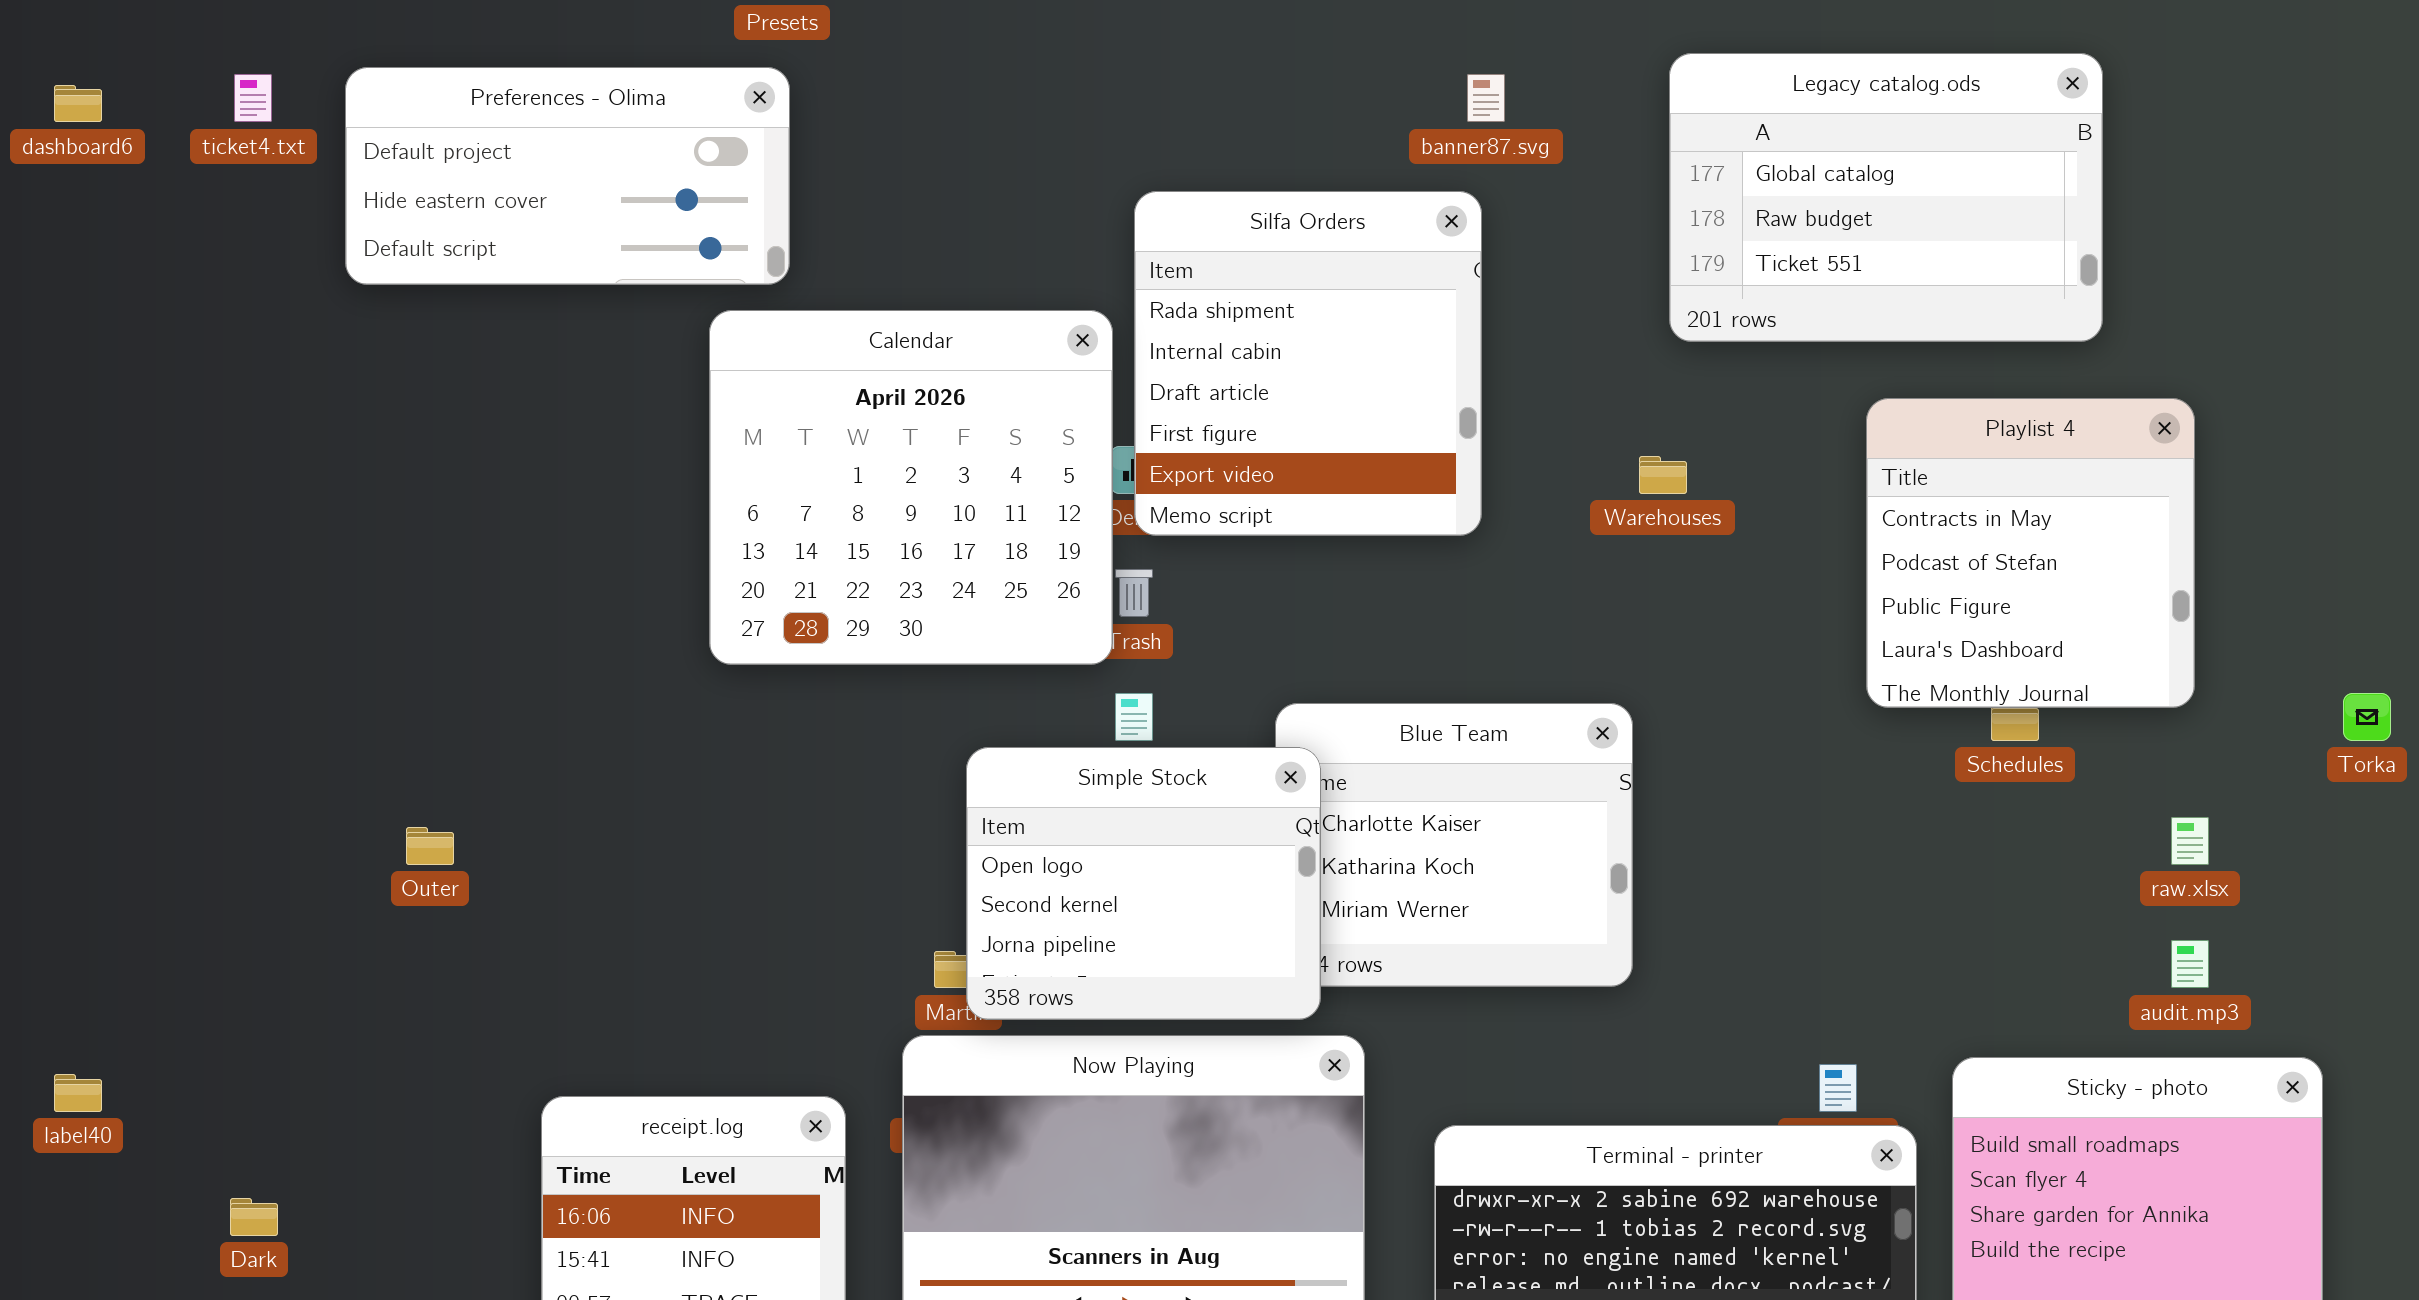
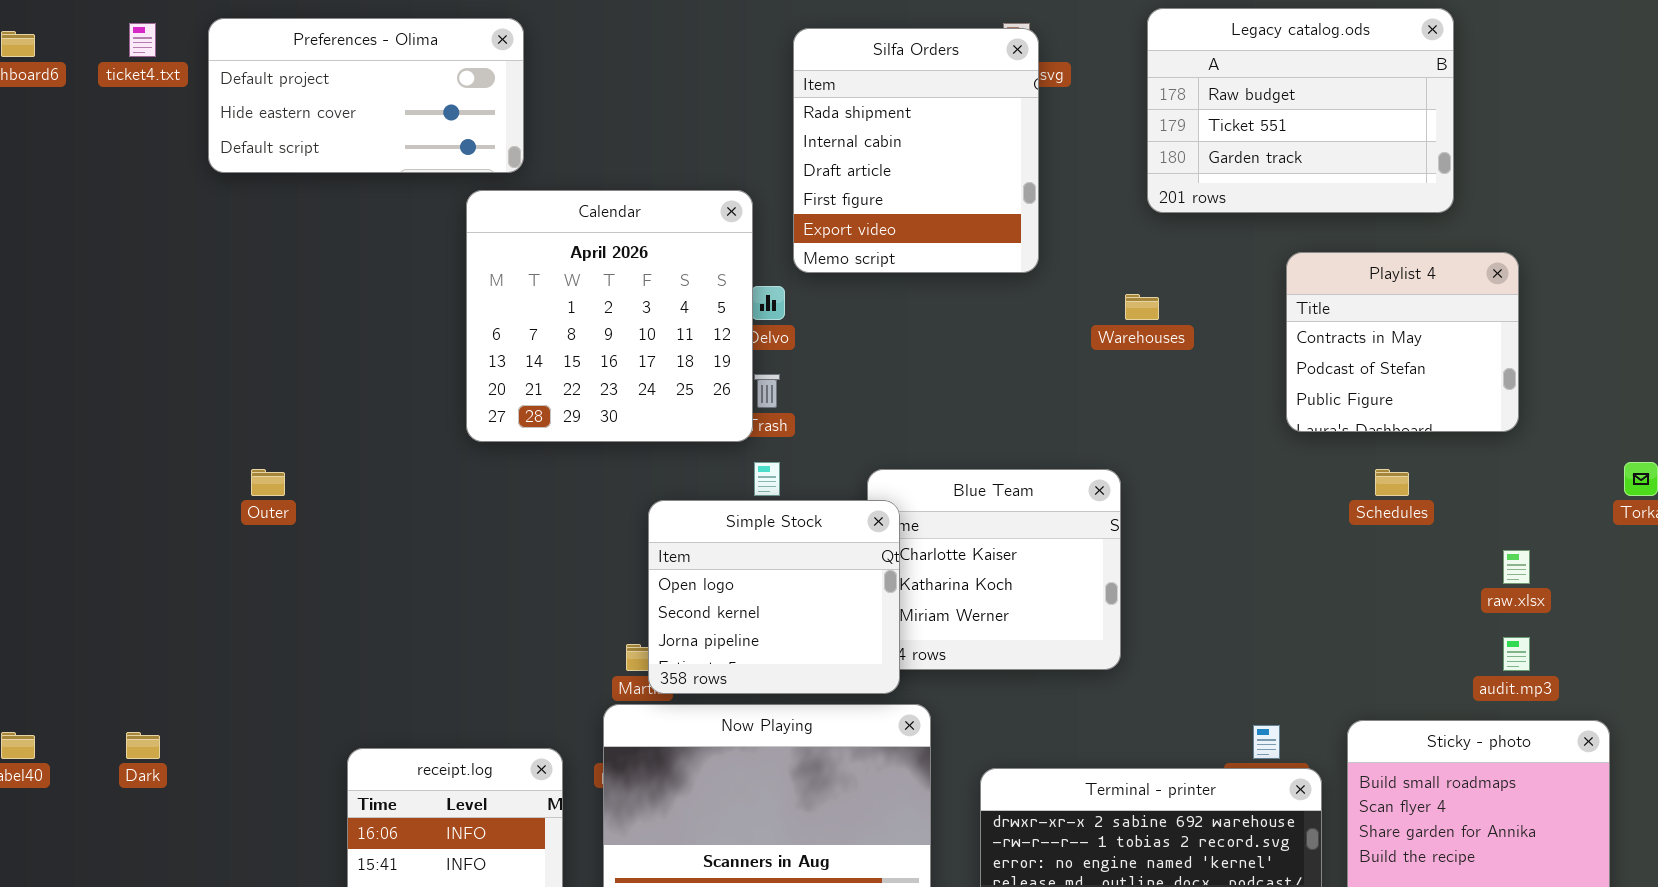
Legacy catalog.ods: [1669,53,2103,342] -> [1147,8,1454,213], scrolled down 1 row
Silfa Orders: [1134,191,1482,536] -> [793,28,1039,273], moved
Playlist 4: [1866,398,2195,708] -> [1286,252,1519,432], resized
Outer: [406,827,454,865] -> [251,469,285,496], moved
Dark: [230,1198,278,1236] -> [126,732,160,759], moved

